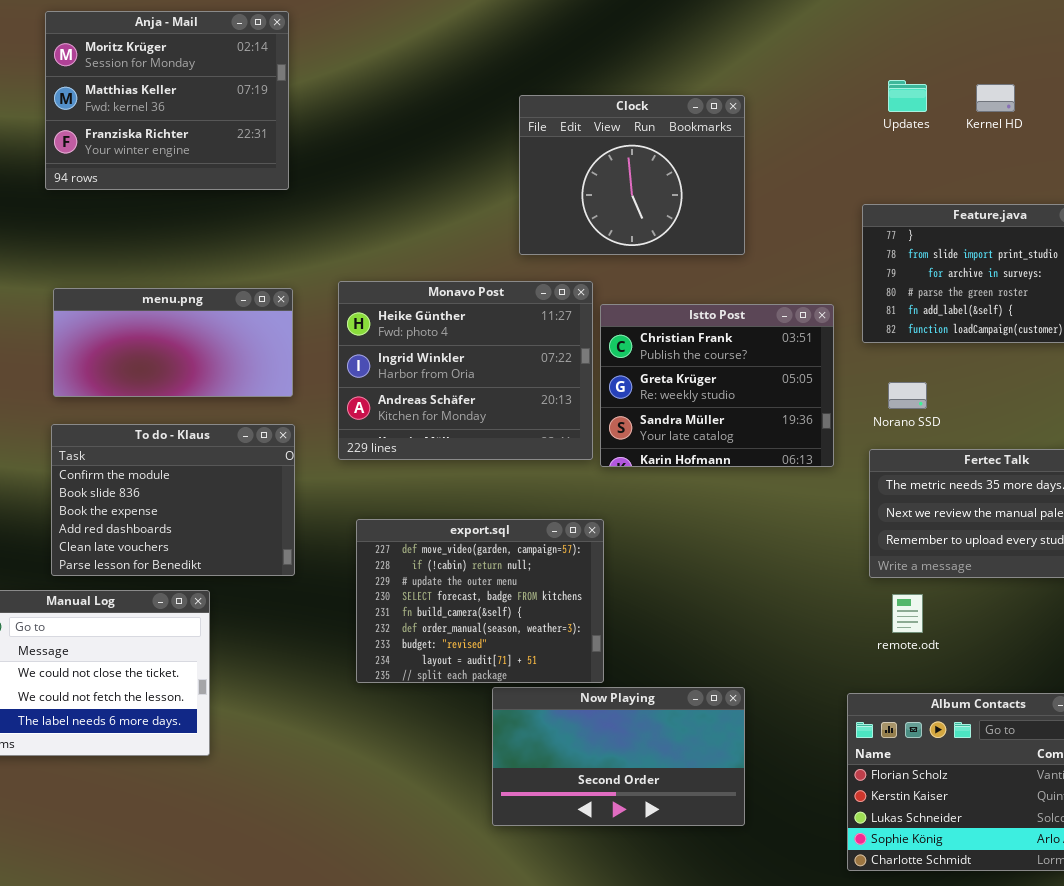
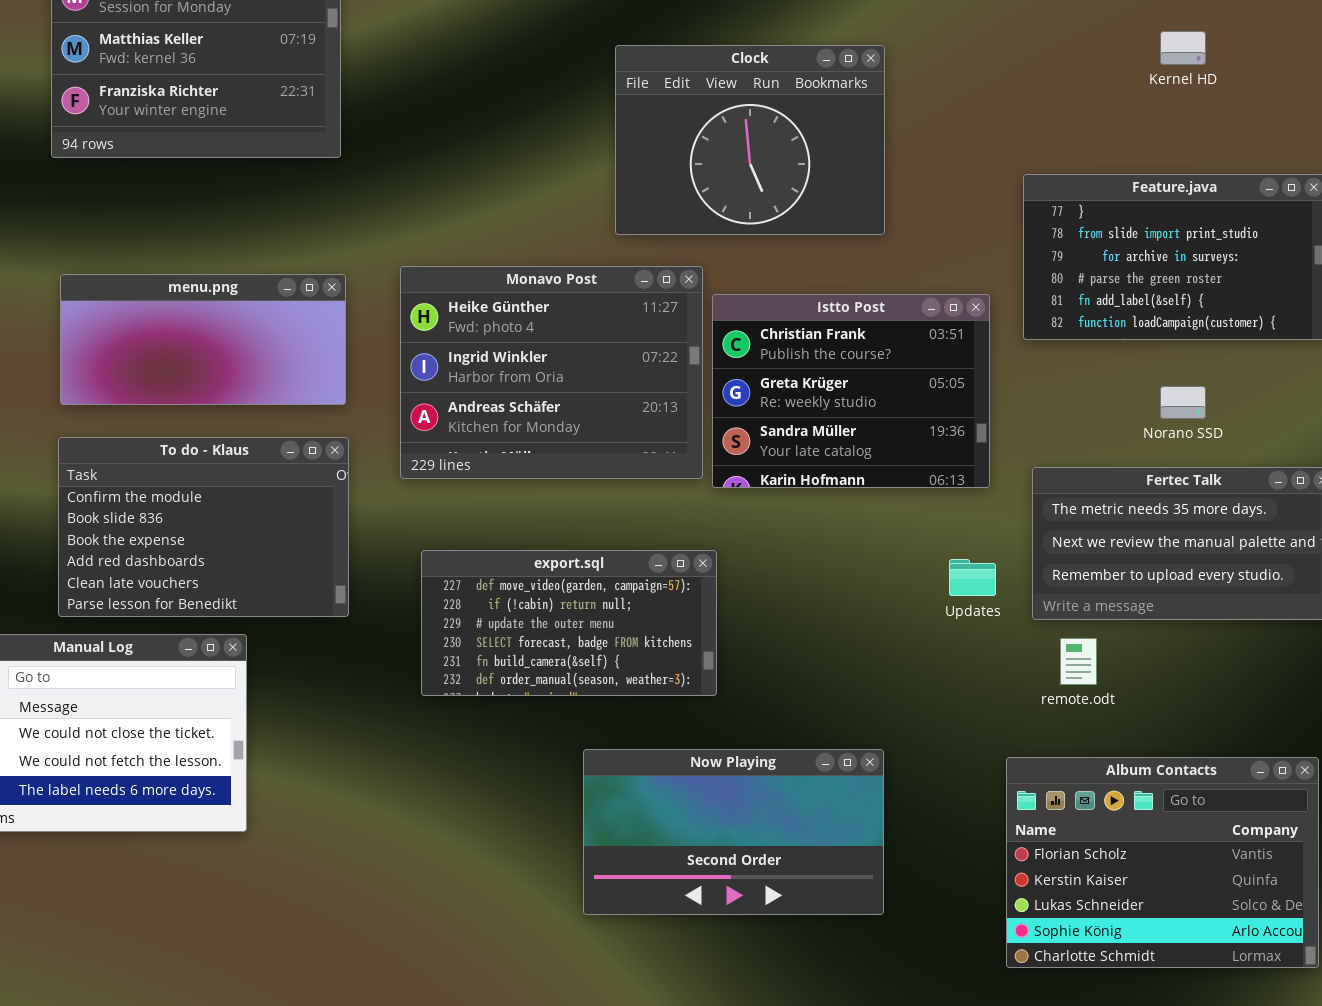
Updates: [888,80,927,112] -> [949,559,996,596], moved
Norano SSD: [888,382,927,409] -> [1160,386,1206,419], moved
export.sql: [356,519,604,683] -> [421,550,717,696], resized

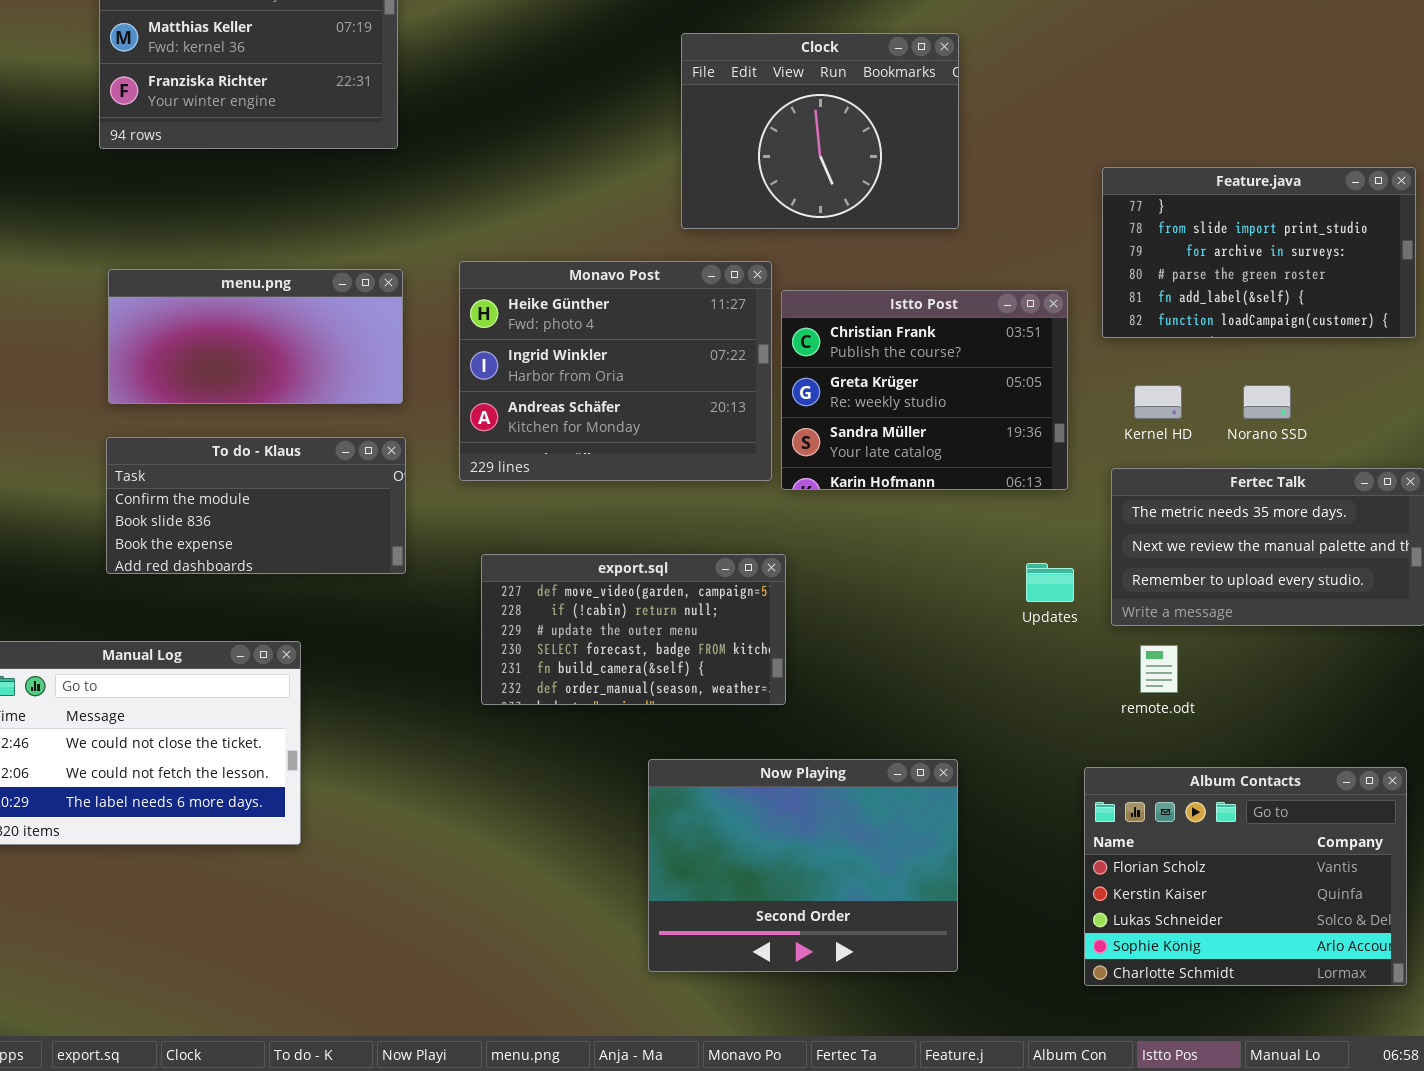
Kernel HD: [1160,31,1206,65] -> [1134,385,1182,419], moved
To do - Klaus: [58,437,349,617] -> [106,437,406,574], resized
Now Playing: [583,749,884,915] -> [648,759,958,972], resized

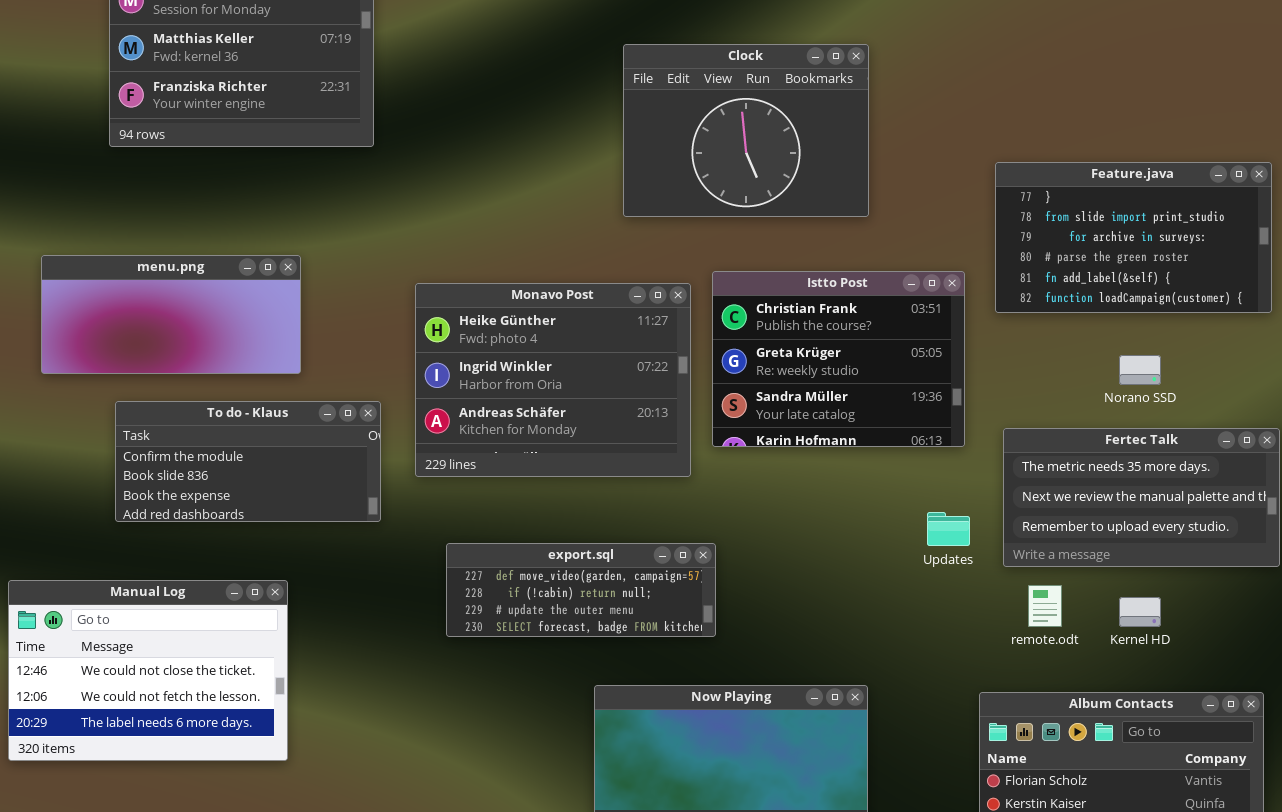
Monavo Post: [459,261,772,481] -> [415,283,691,477], moved
menu.png: [108,269,403,404] -> [41,255,301,374], moved
Kernel HD: [1134,385,1182,419] -> [1119,597,1161,627], moved
export.sql: [481,554,786,705] -> [446,543,716,637], resized

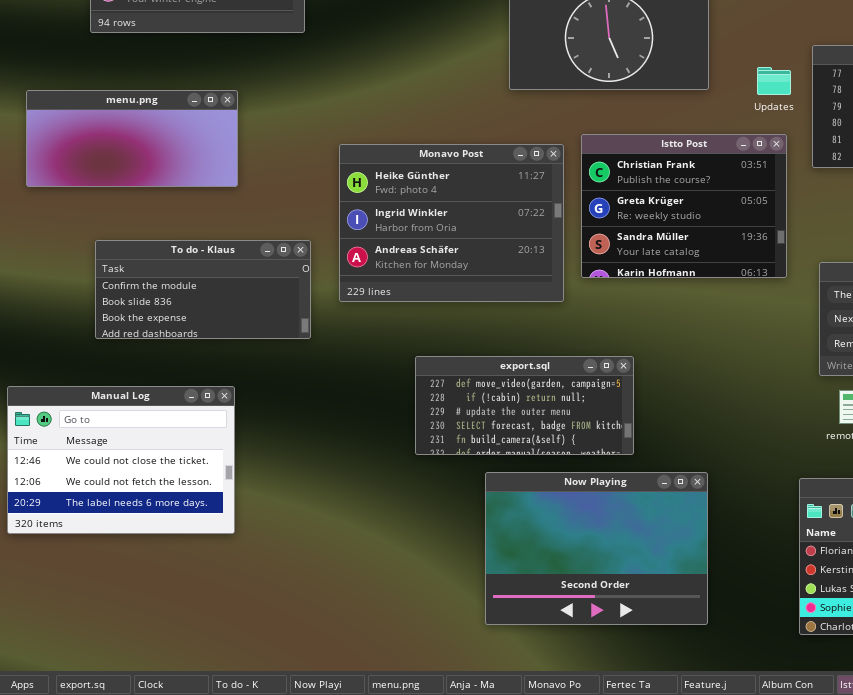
menu.png: [41,255,301,374] -> [26,90,238,187], moved
Updates: [927,512,970,546] -> [757,67,791,95], moved
export.sql: [446,543,716,637] -> [415,356,634,455], moved, resized

